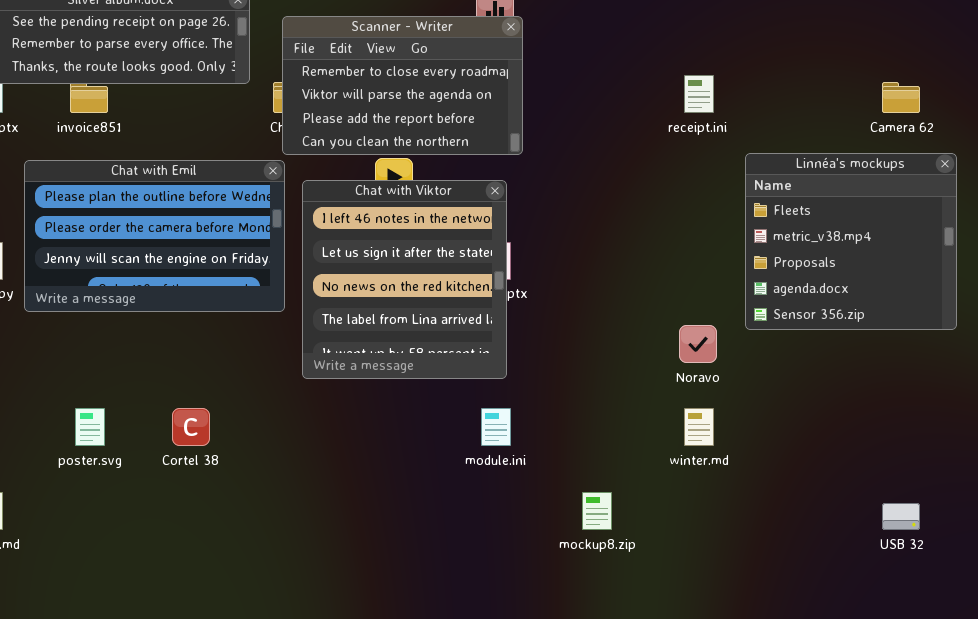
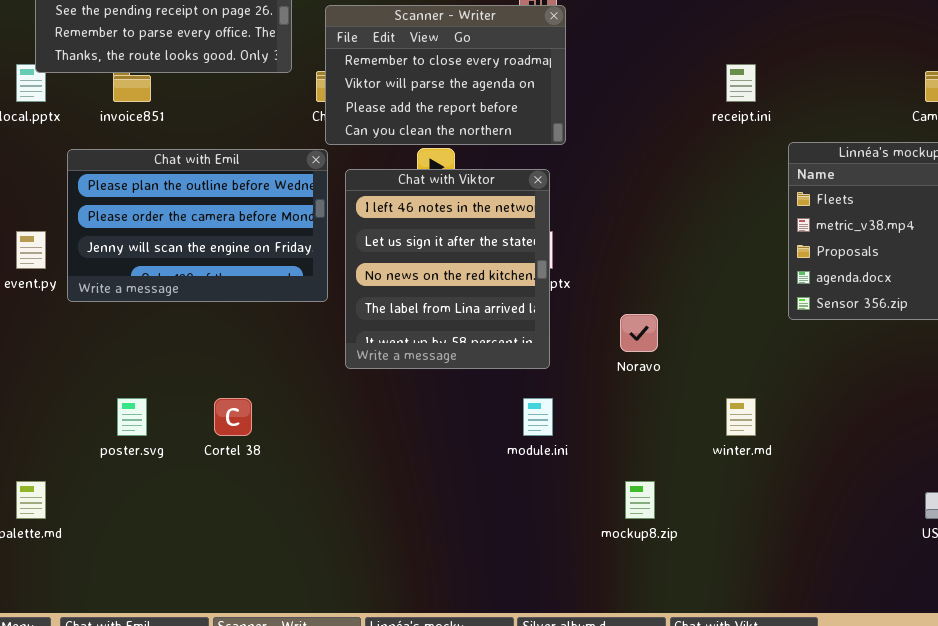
Noravo: [679,325,717,363] -> [620,314,658,352], moved

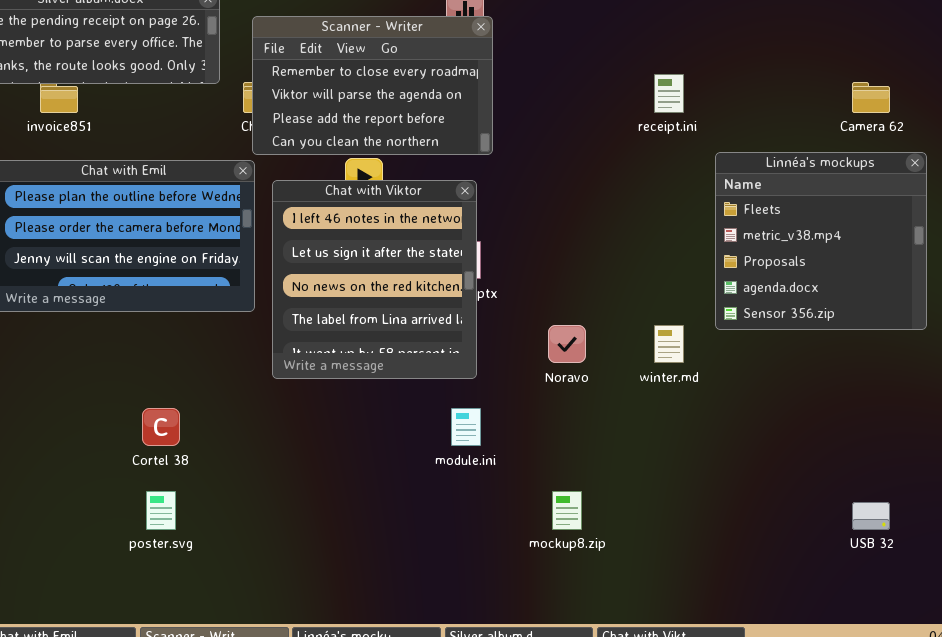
poster.svg: [117,398,147,436] -> [146,491,176,530], moved
winter.md: [726,398,756,436] -> [654,325,684,363], moved

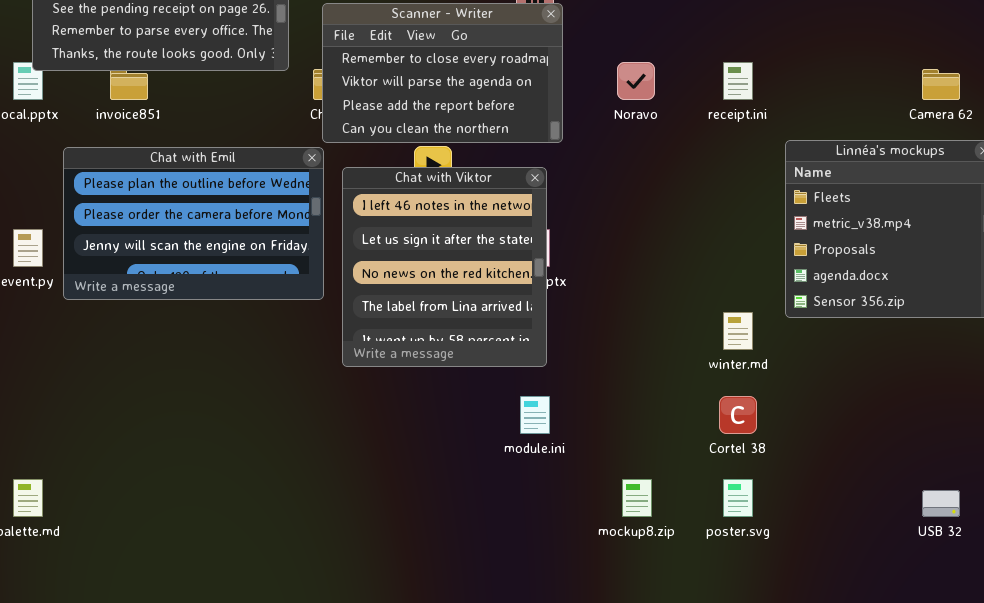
Noravo: [548,325,586,363] -> [617,62,655,100], moved
Cortel 38: [142,408,180,446] -> [719,396,757,434], moved
poster.svg: [146,491,176,530] -> [723,479,753,517], moved

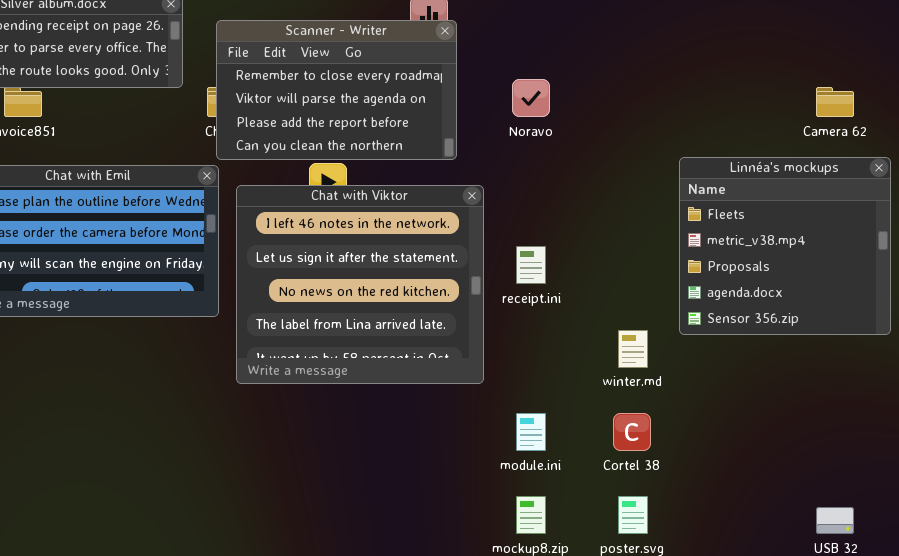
receipt.ini: [723,62,753,100] -> [516,246,546,284], moved
Chat with Viktor: [342,167,547,367] -> [236,185,484,384], resized
module.ini: [520,396,550,434] -> [516,413,546,451], moved

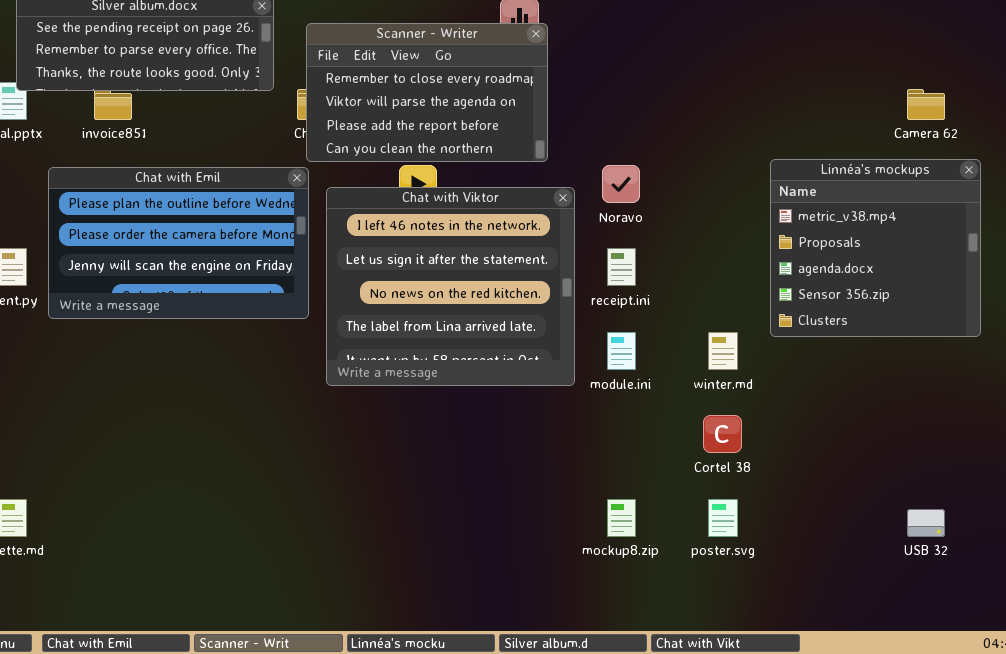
Noravo: [512,79,550,117] -> [602,165,640,203], moved
Linnéa's mockups: [679,157,891,335] -> [770,159,981,337], scrolled down 1 row
module.ini: [516,413,546,451] -> [607,332,636,370], moved

